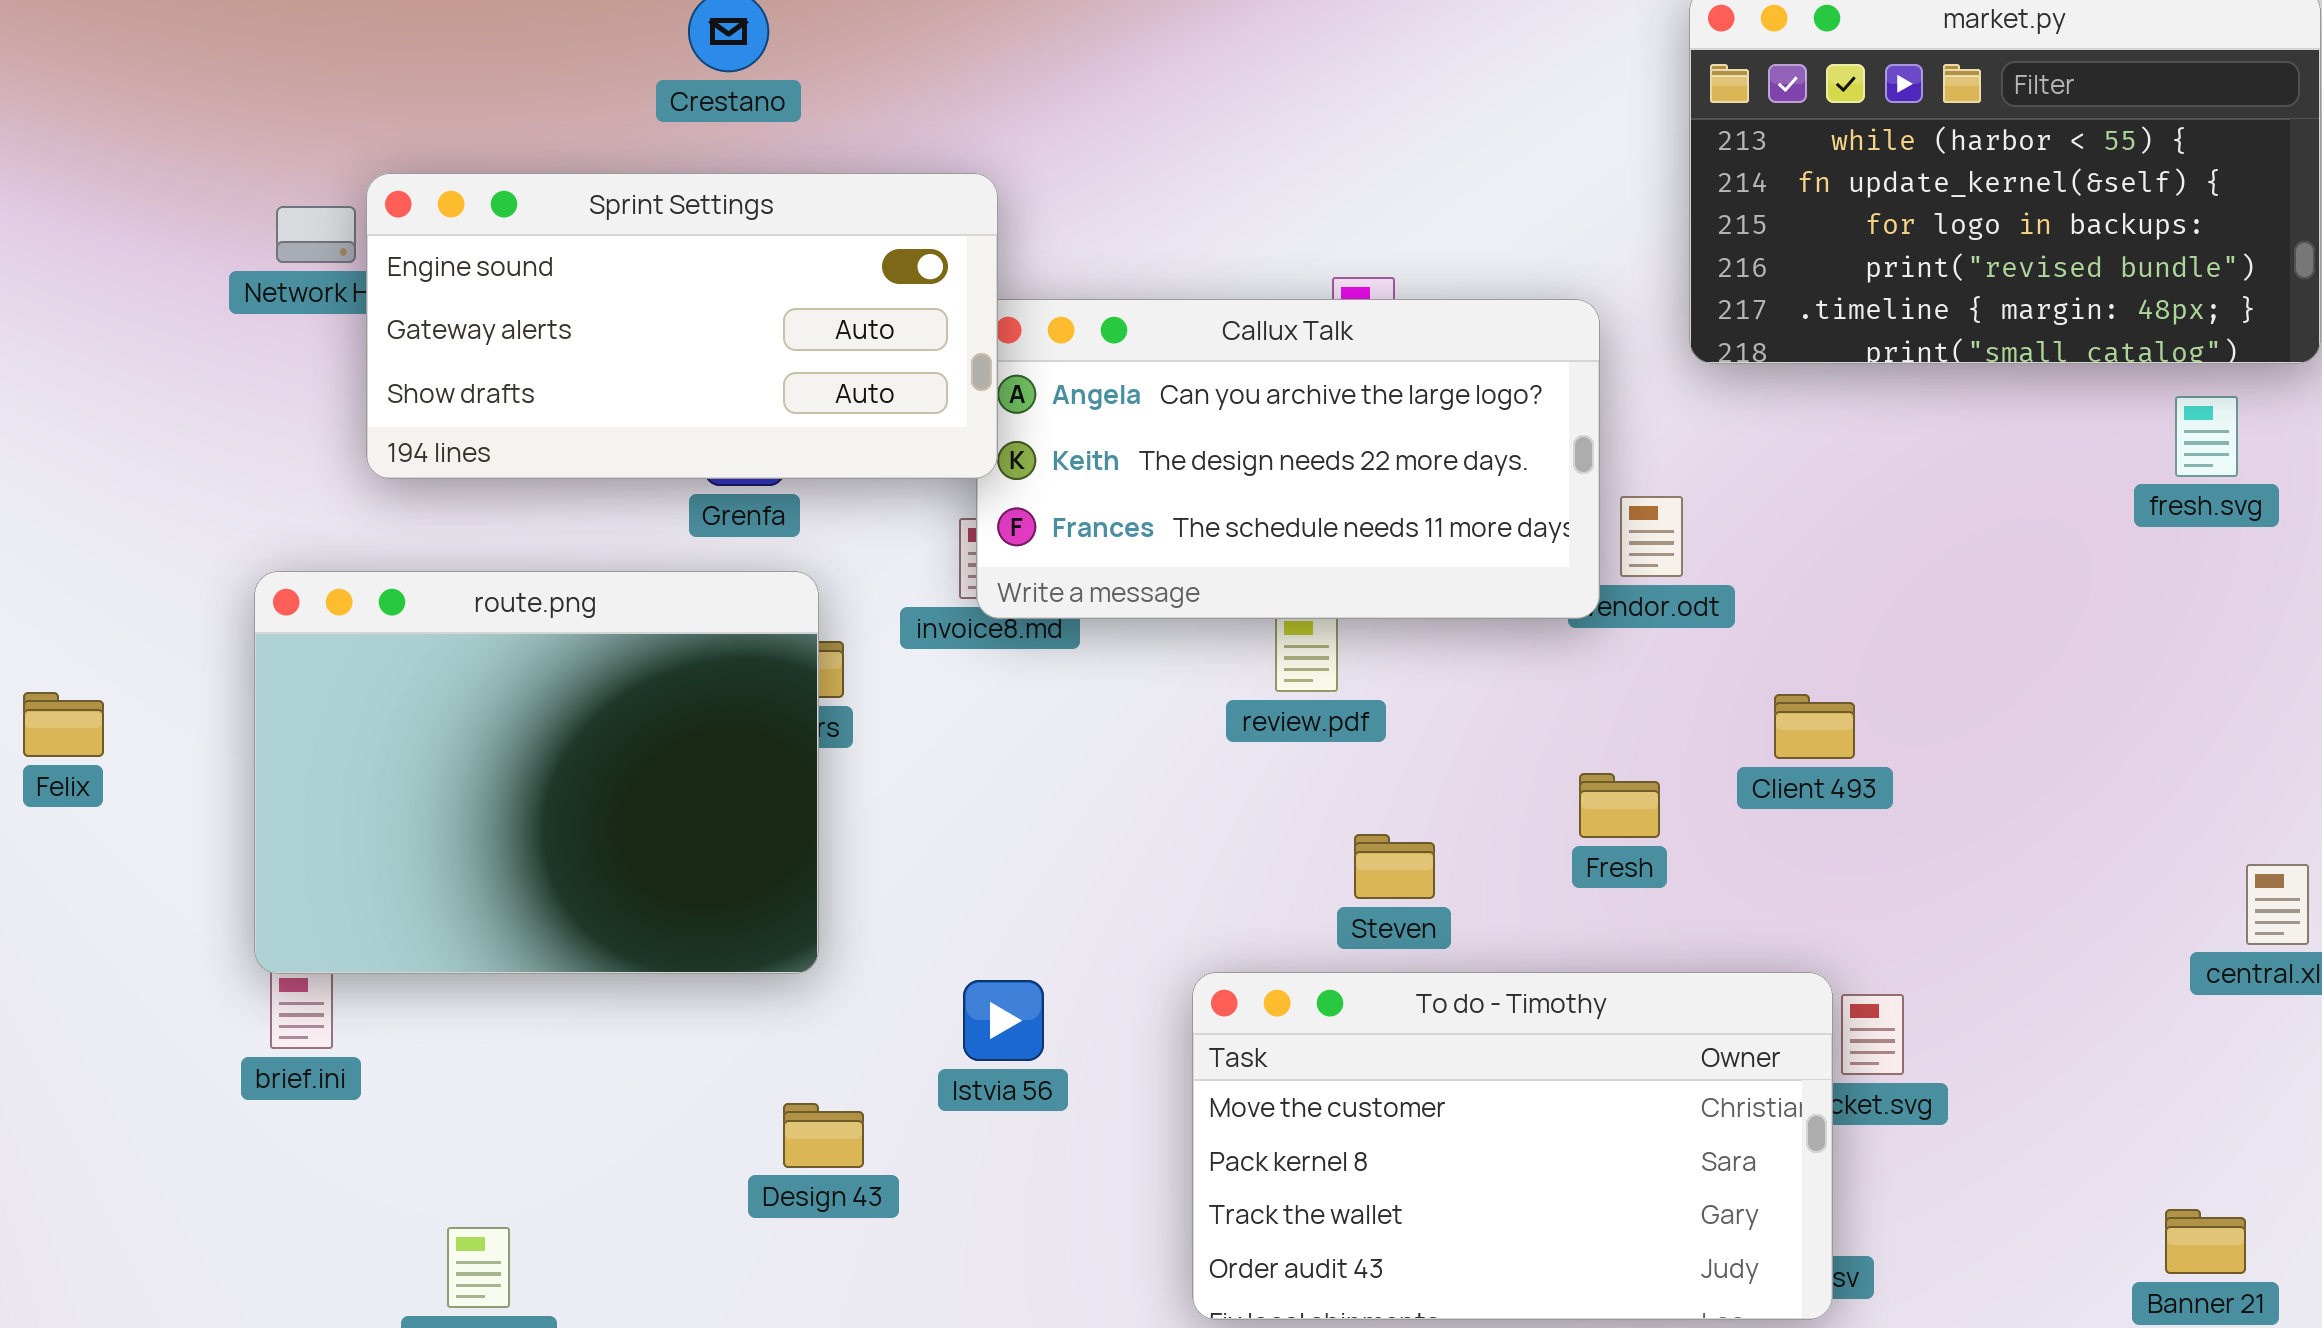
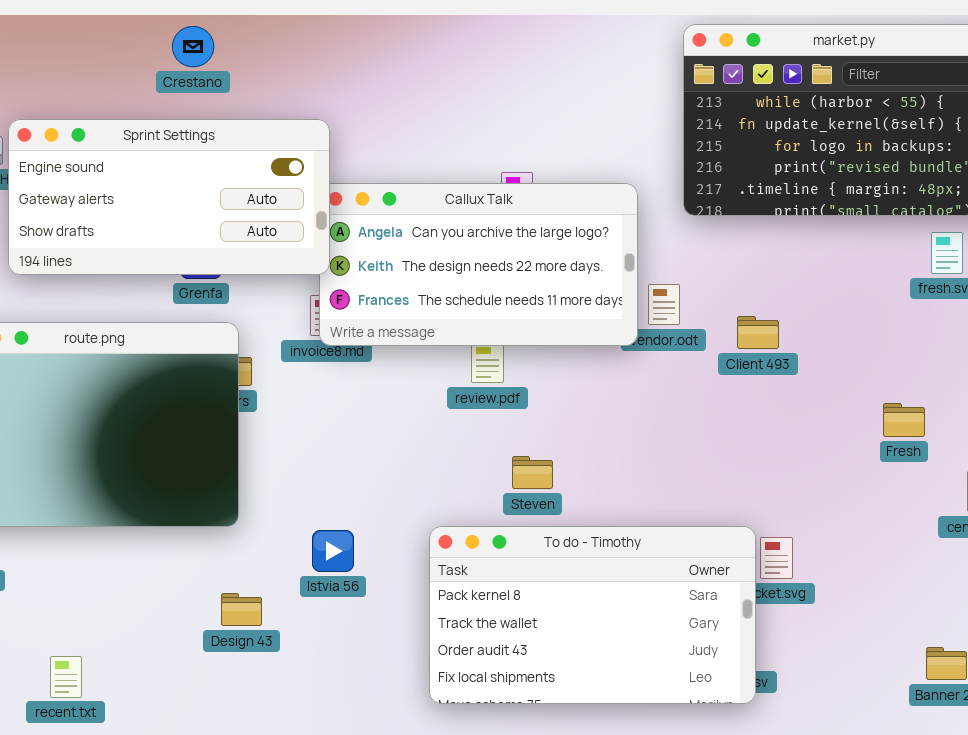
Client 493: [1774,694,1855,759] -> [737,316,779,349], moved
Fresh: [1579,773,1660,838] -> [883,403,925,437], moved
To do - Timothy: [1192,972,1833,1320] -> [429,526,756,704], scrolled down 1 row

